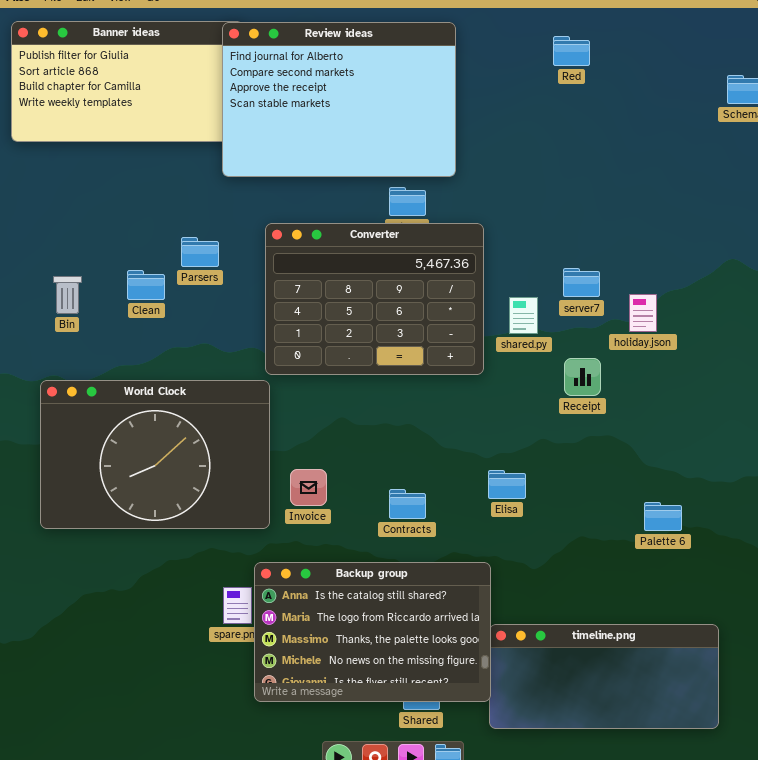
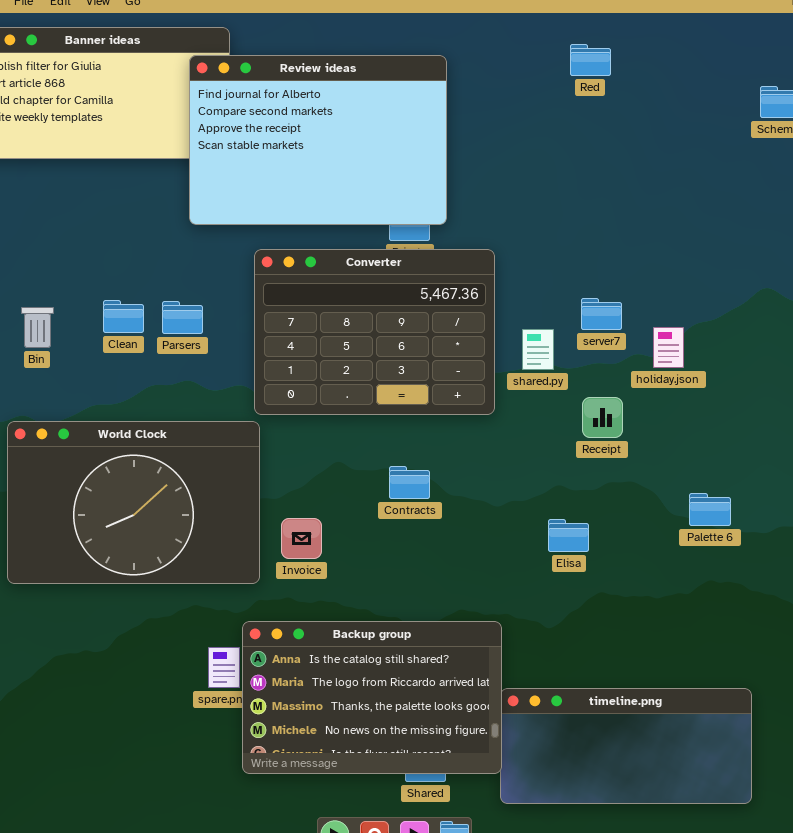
Review ideas: [222,22,456,177] -> [189,55,447,225], moved
Parsers: [181,237,219,267] -> [162,301,203,334], moved
Elisa: [488,470,526,499] -> [548,519,589,552], moved
Contracts: [389,489,426,519] -> [389,466,430,499], moved
Palette 6: [644,502,682,531] -> [689,493,731,526], moved

